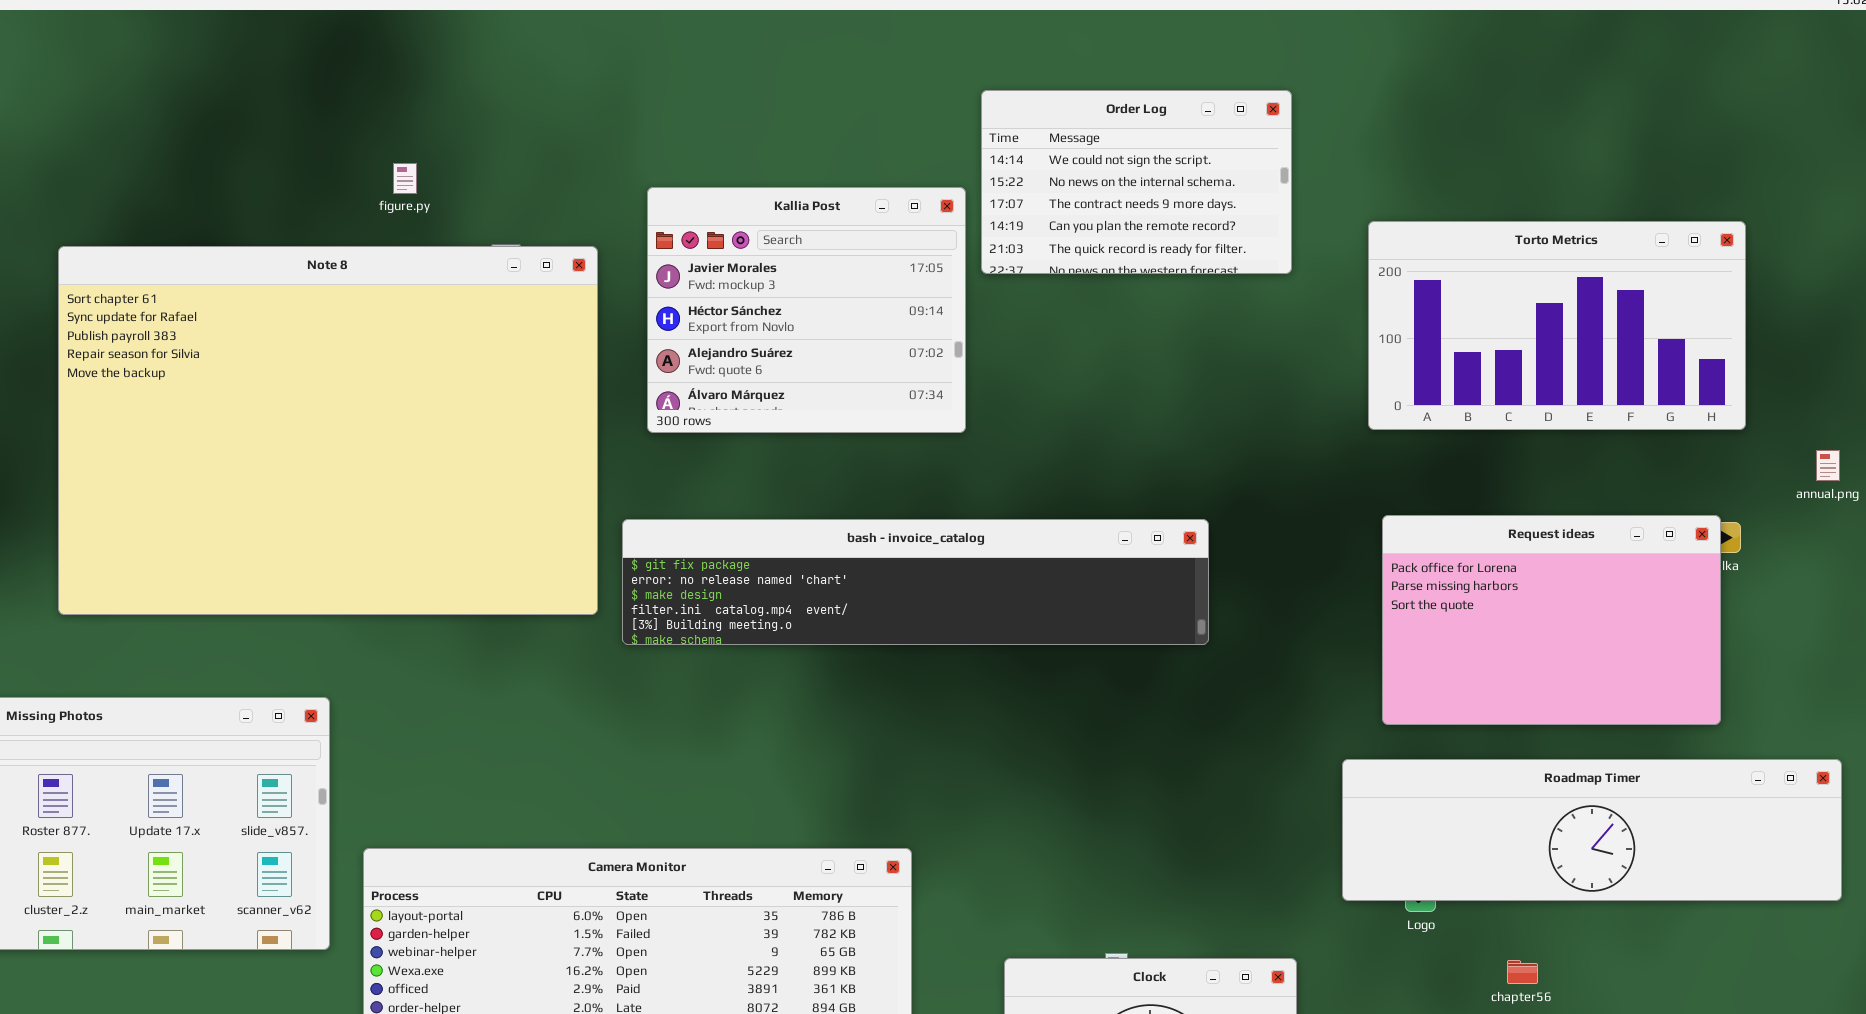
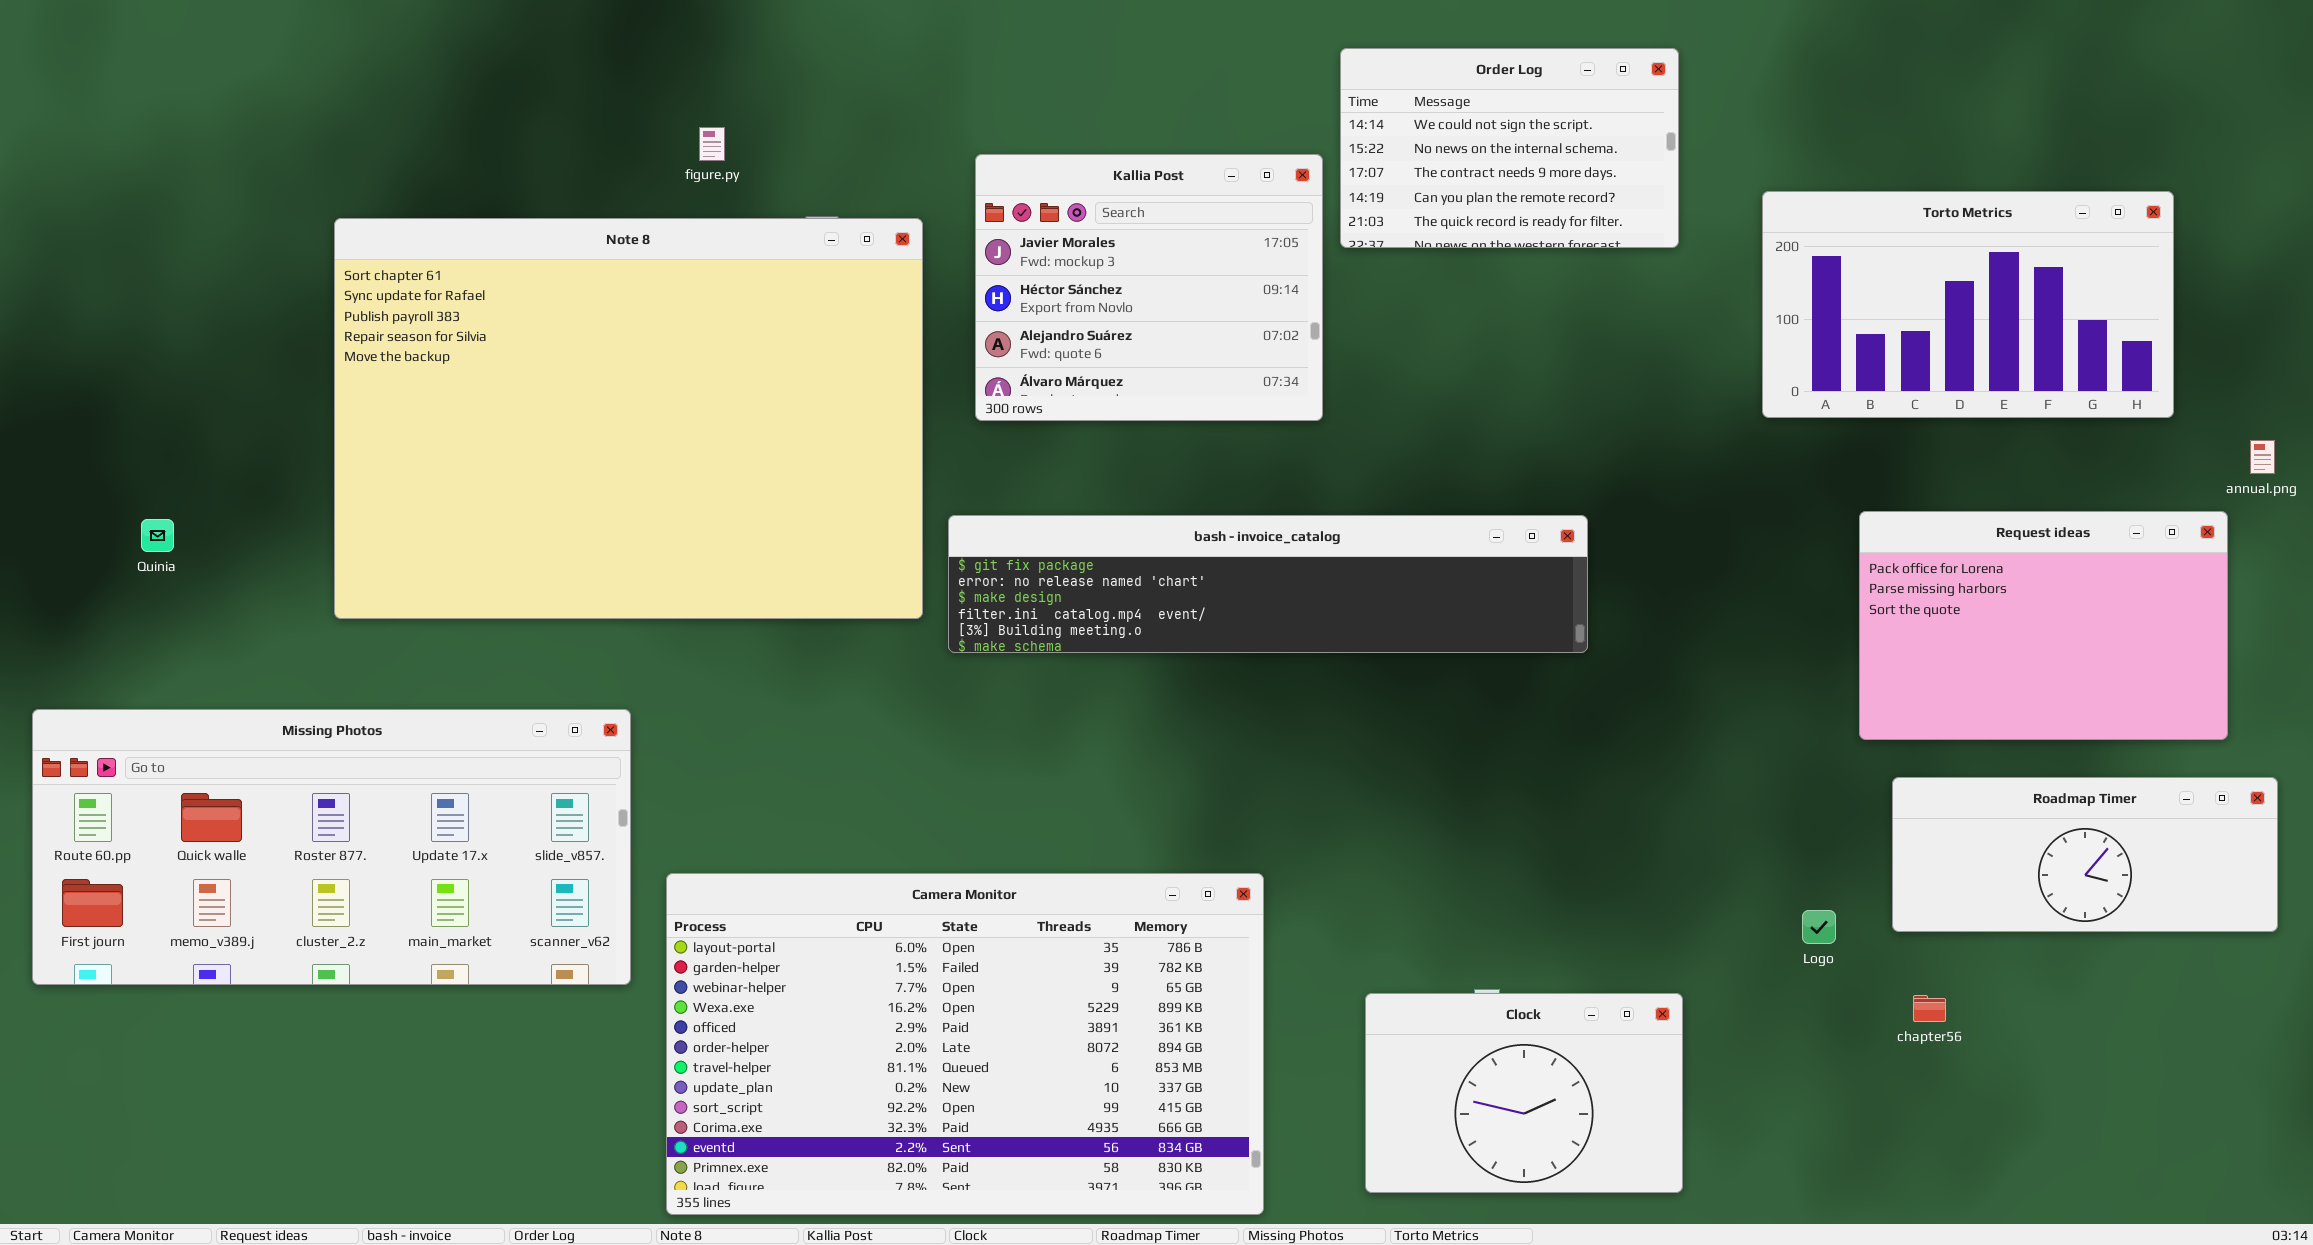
Request ideas: [1382,515,1721,725] -> [1859,511,2228,740], moved
Roadmap Timer: [1342,759,1842,901] -> [1892,777,2278,932], resized

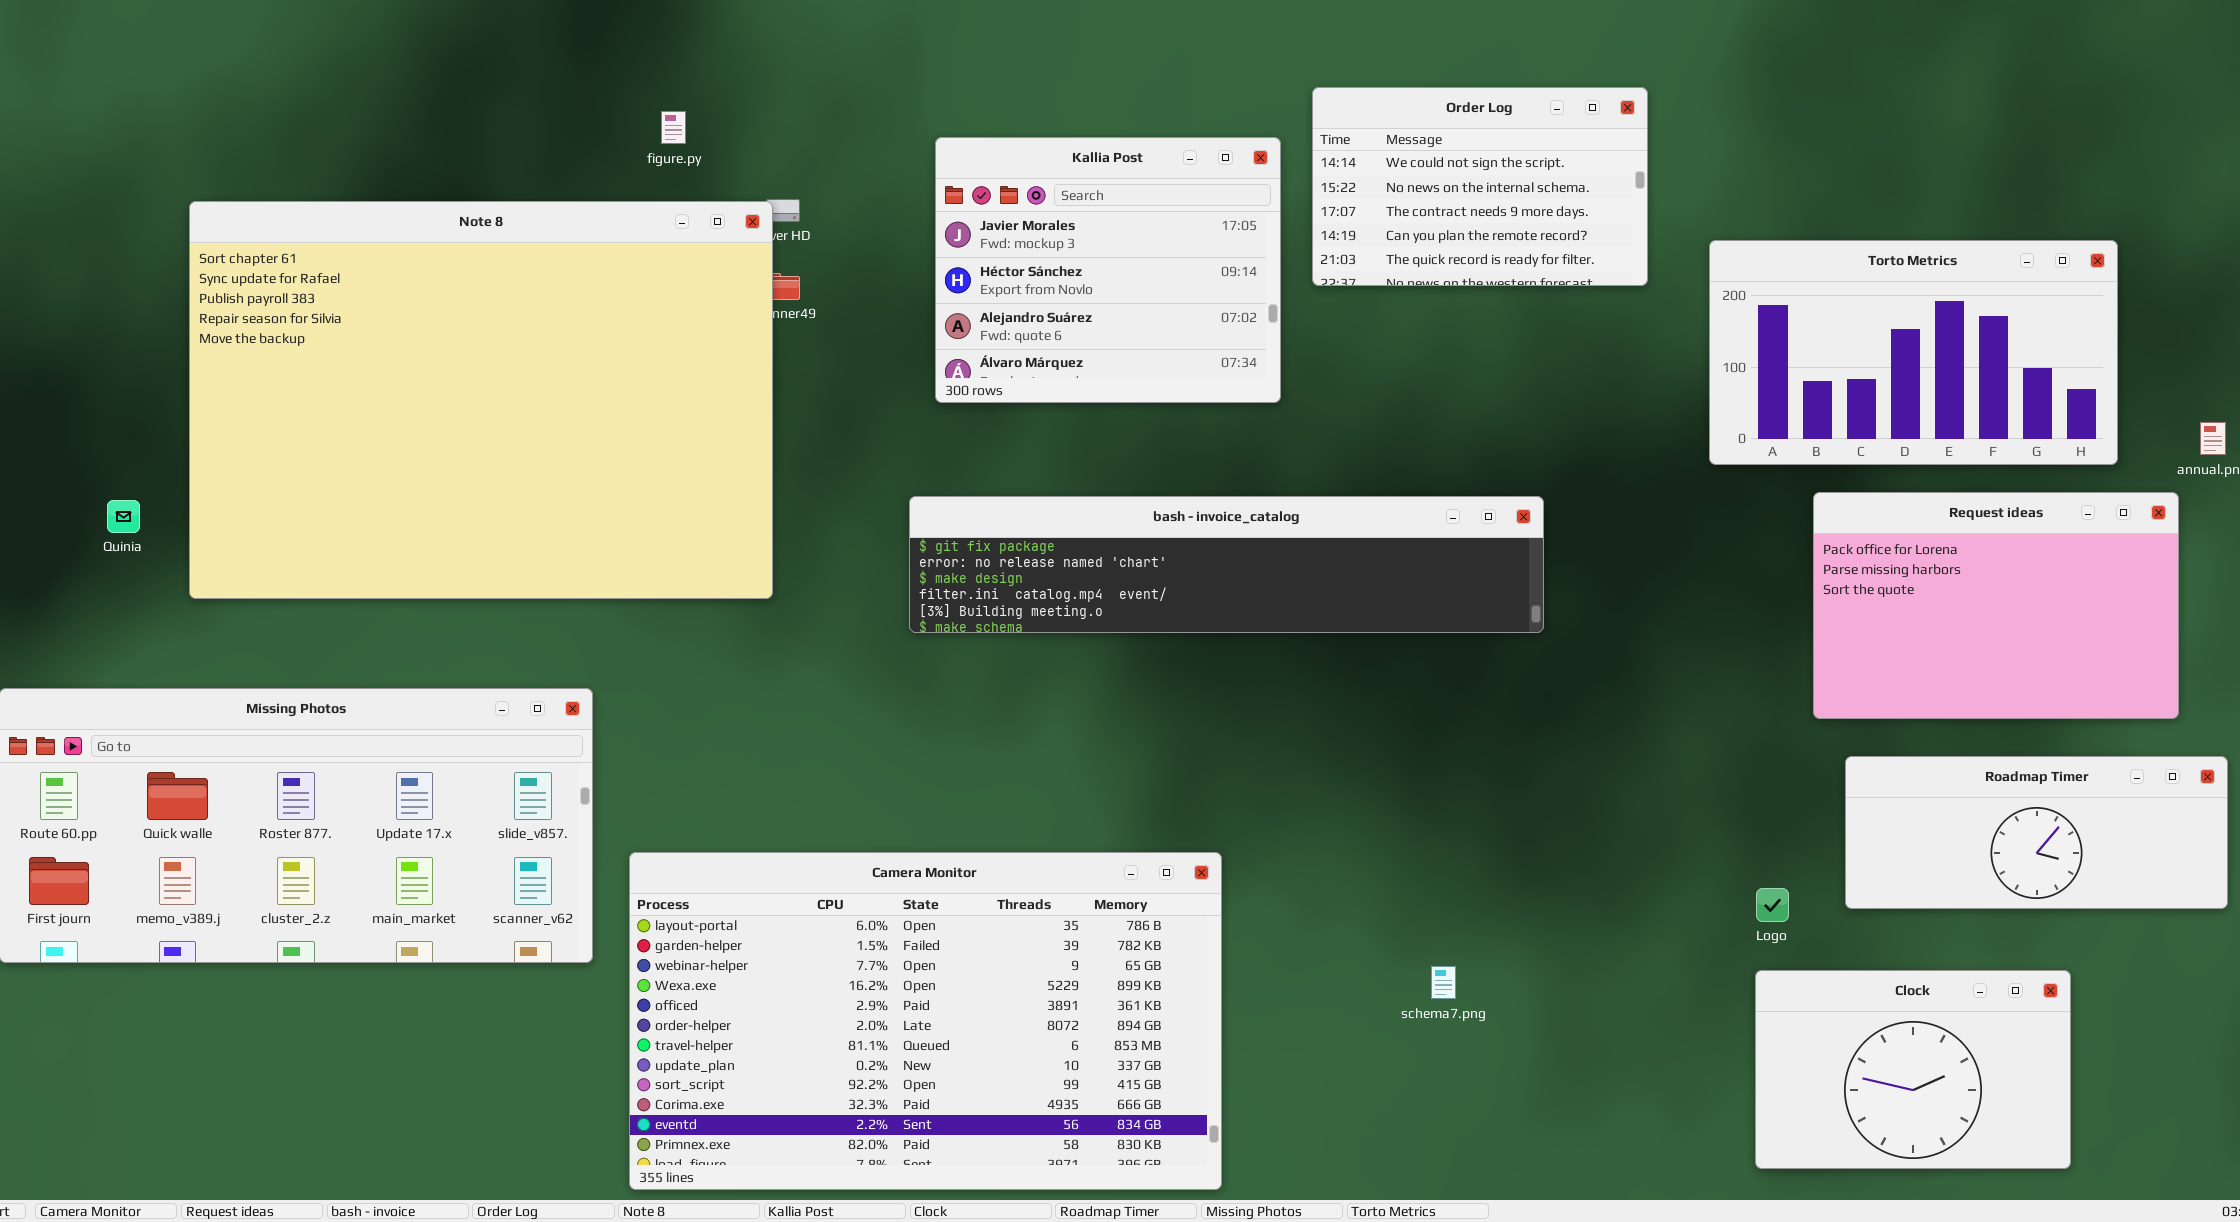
Order Log: [1340,48,1679,248] -> [1312,87,1648,286], moved
Torto Metrics: [1762,191,2174,418] -> [1709,240,2118,465], moved
Note 8: [334,218,923,619] -> [189,201,773,599], moved
Clock: [1365,993,1683,1193] -> [1755,970,2071,1169], moved

